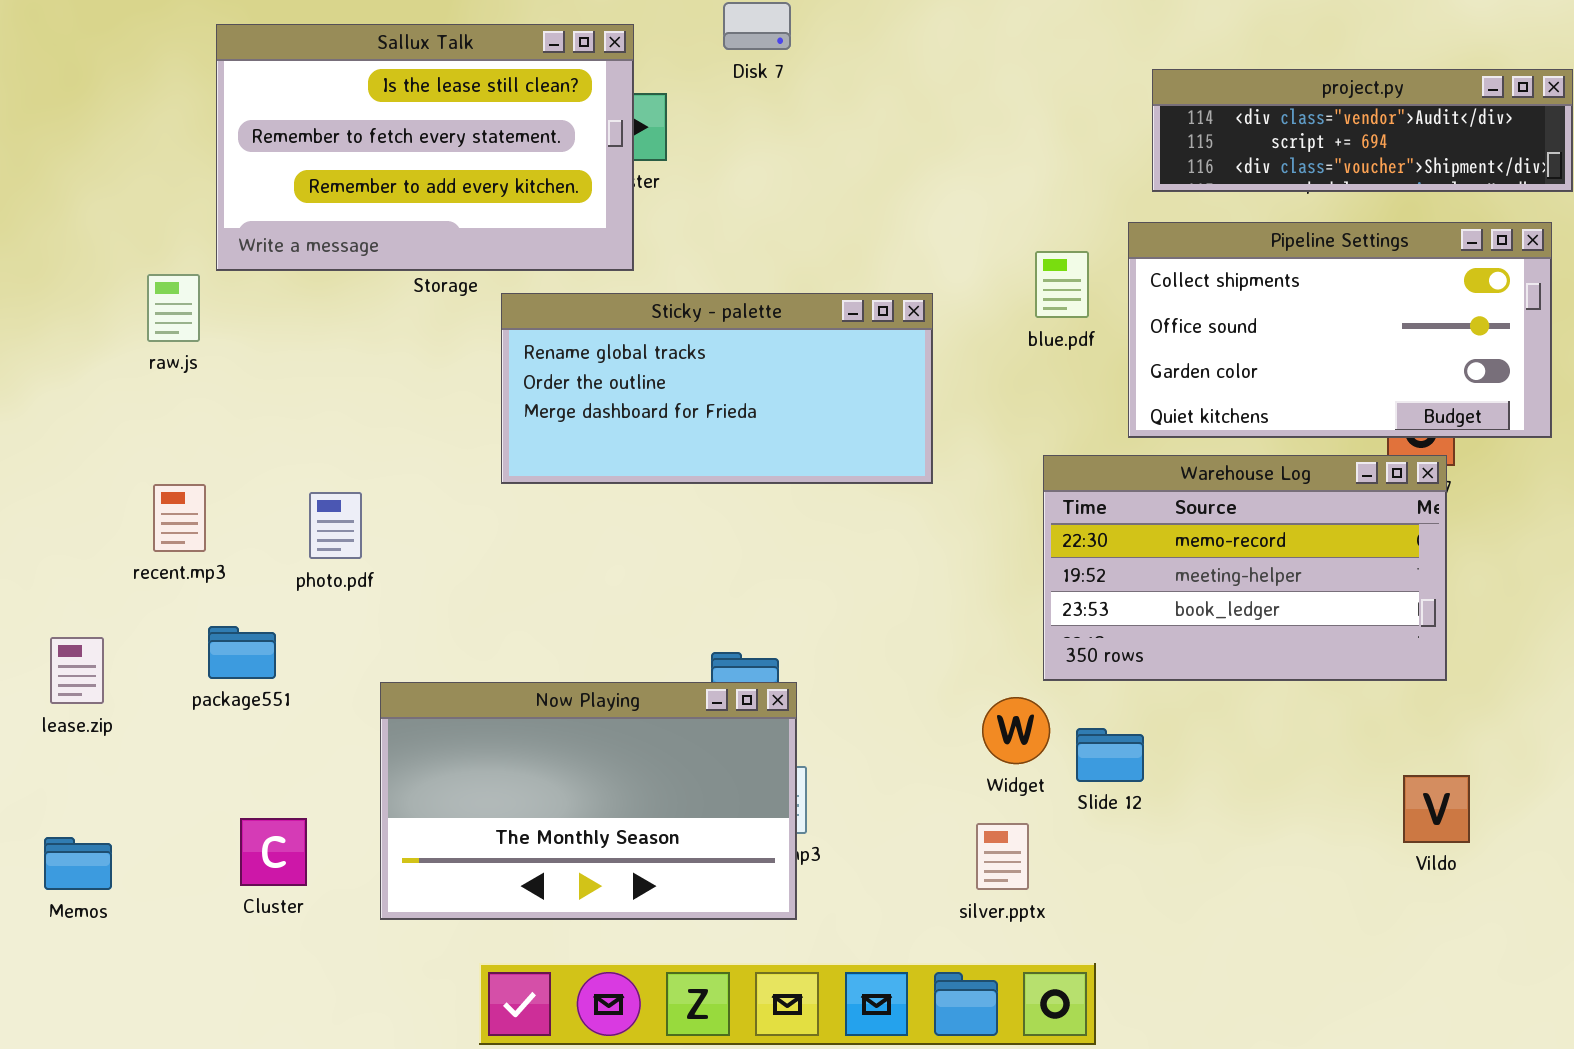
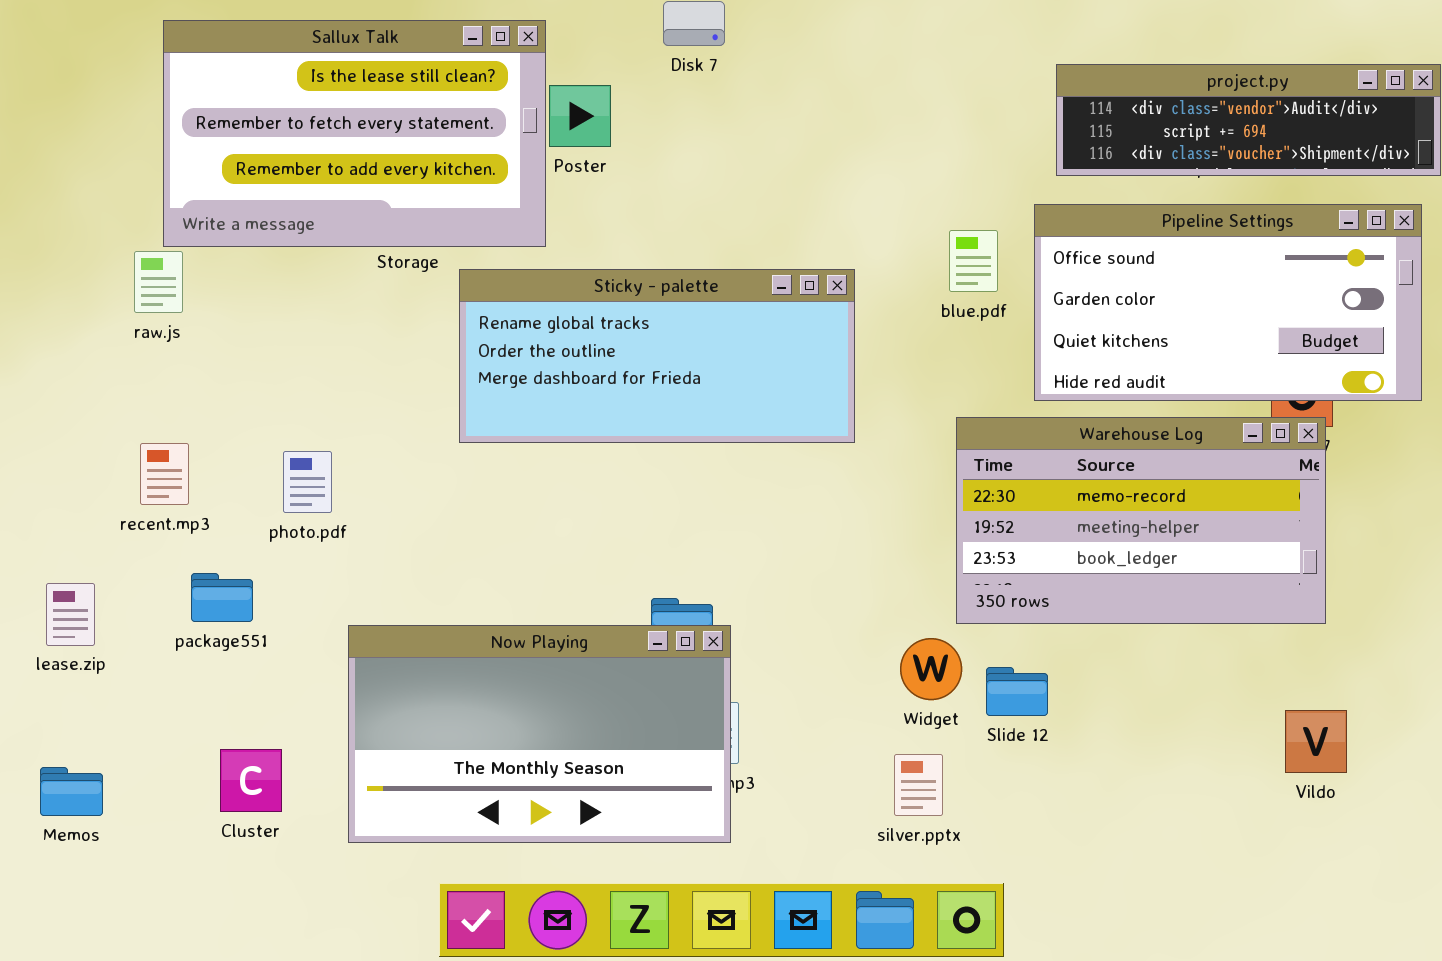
Sallux Talk: [216,24,634,271] -> [163,20,546,247], moved
Pipeline Settings: [1128,222,1552,438] -> [1034,204,1422,401], scrolled down 1 row

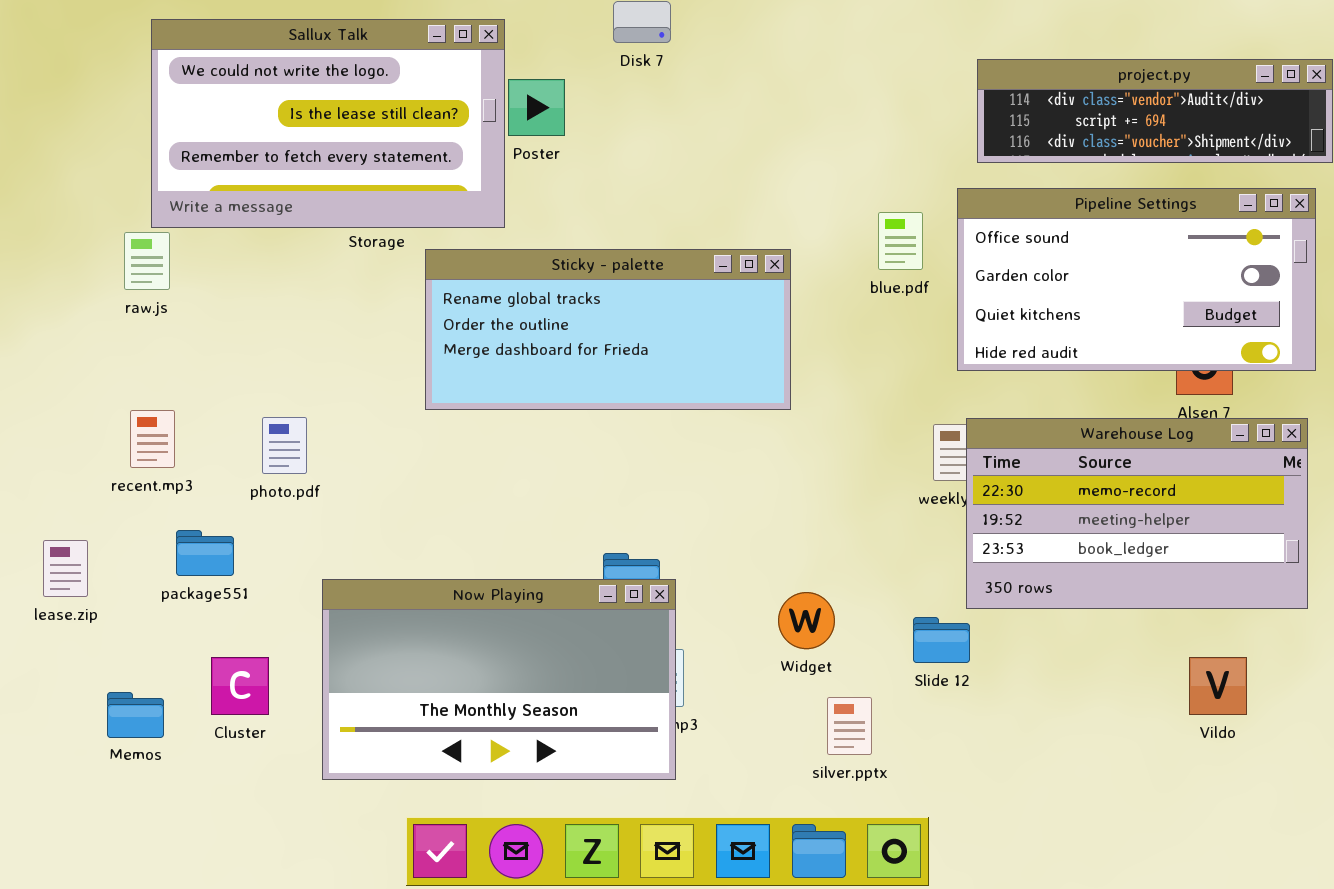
Sallux Talk: [163,20,546,247] -> [151,19,505,228], scrolled up 1 row
Warehouse Log: [956,417,1326,624] -> [966,418,1308,609], moved
Widget: [900,638,962,700] -> [778,592,835,649], moved
Cluster: [220,749,282,812] -> [211,657,269,715], moved
Memos: [40,767,103,816] -> [107,692,164,738], moved

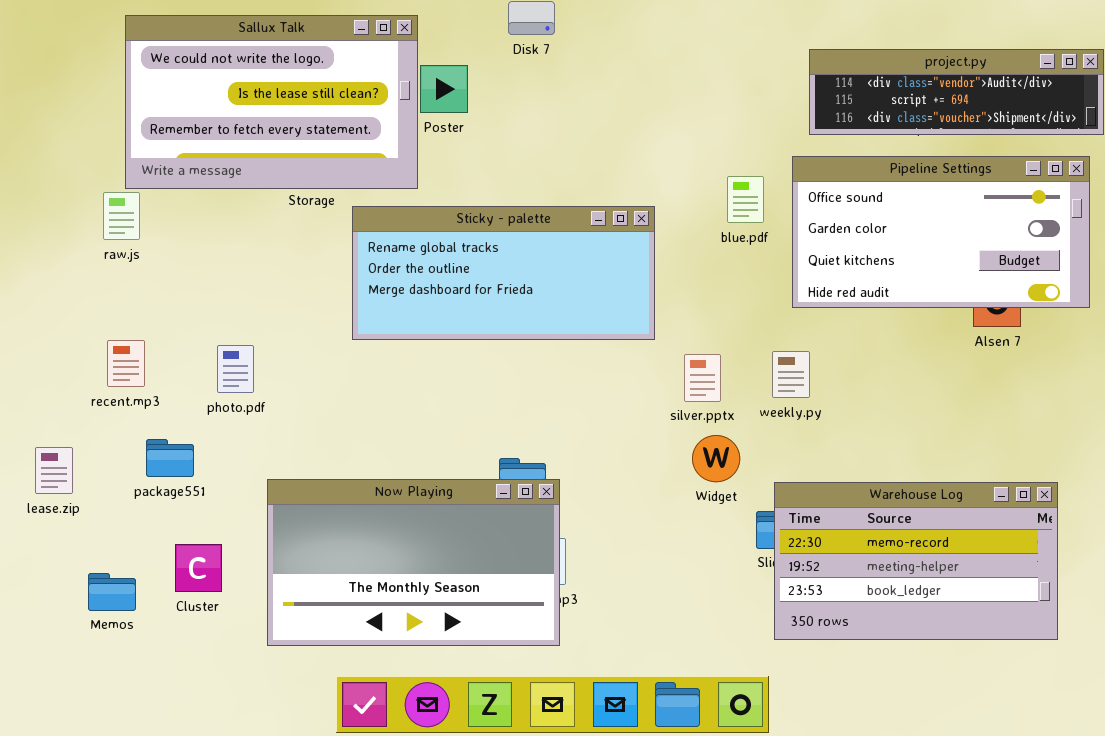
Warehouse Log: [966,418,1308,609] -> [774,482,1058,640], moved
Widget: [778,592,835,649] -> [692,435,740,482], moved
silver.pptx: [827,697,872,755] -> [684,354,721,402], moved

